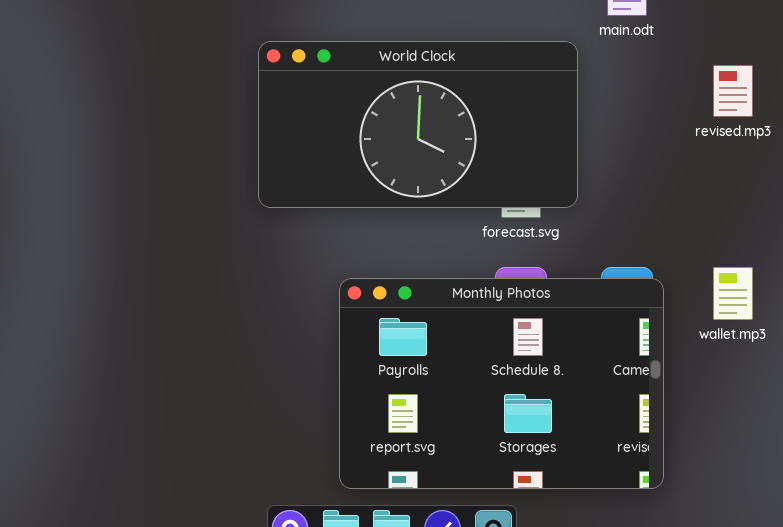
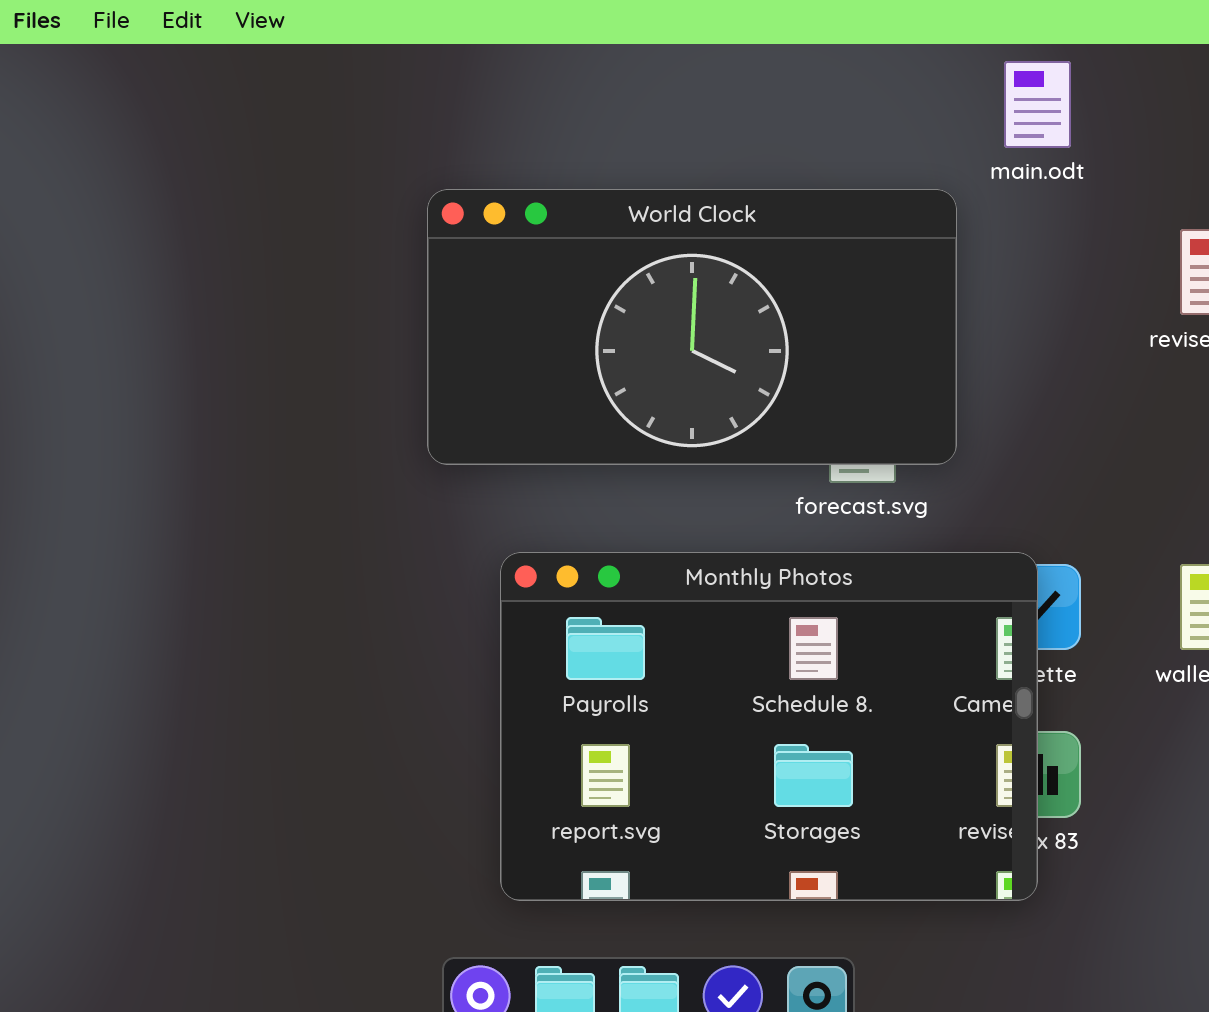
Monthly Photos: [339,278,664,489] -> [500,552,1038,901], moved

